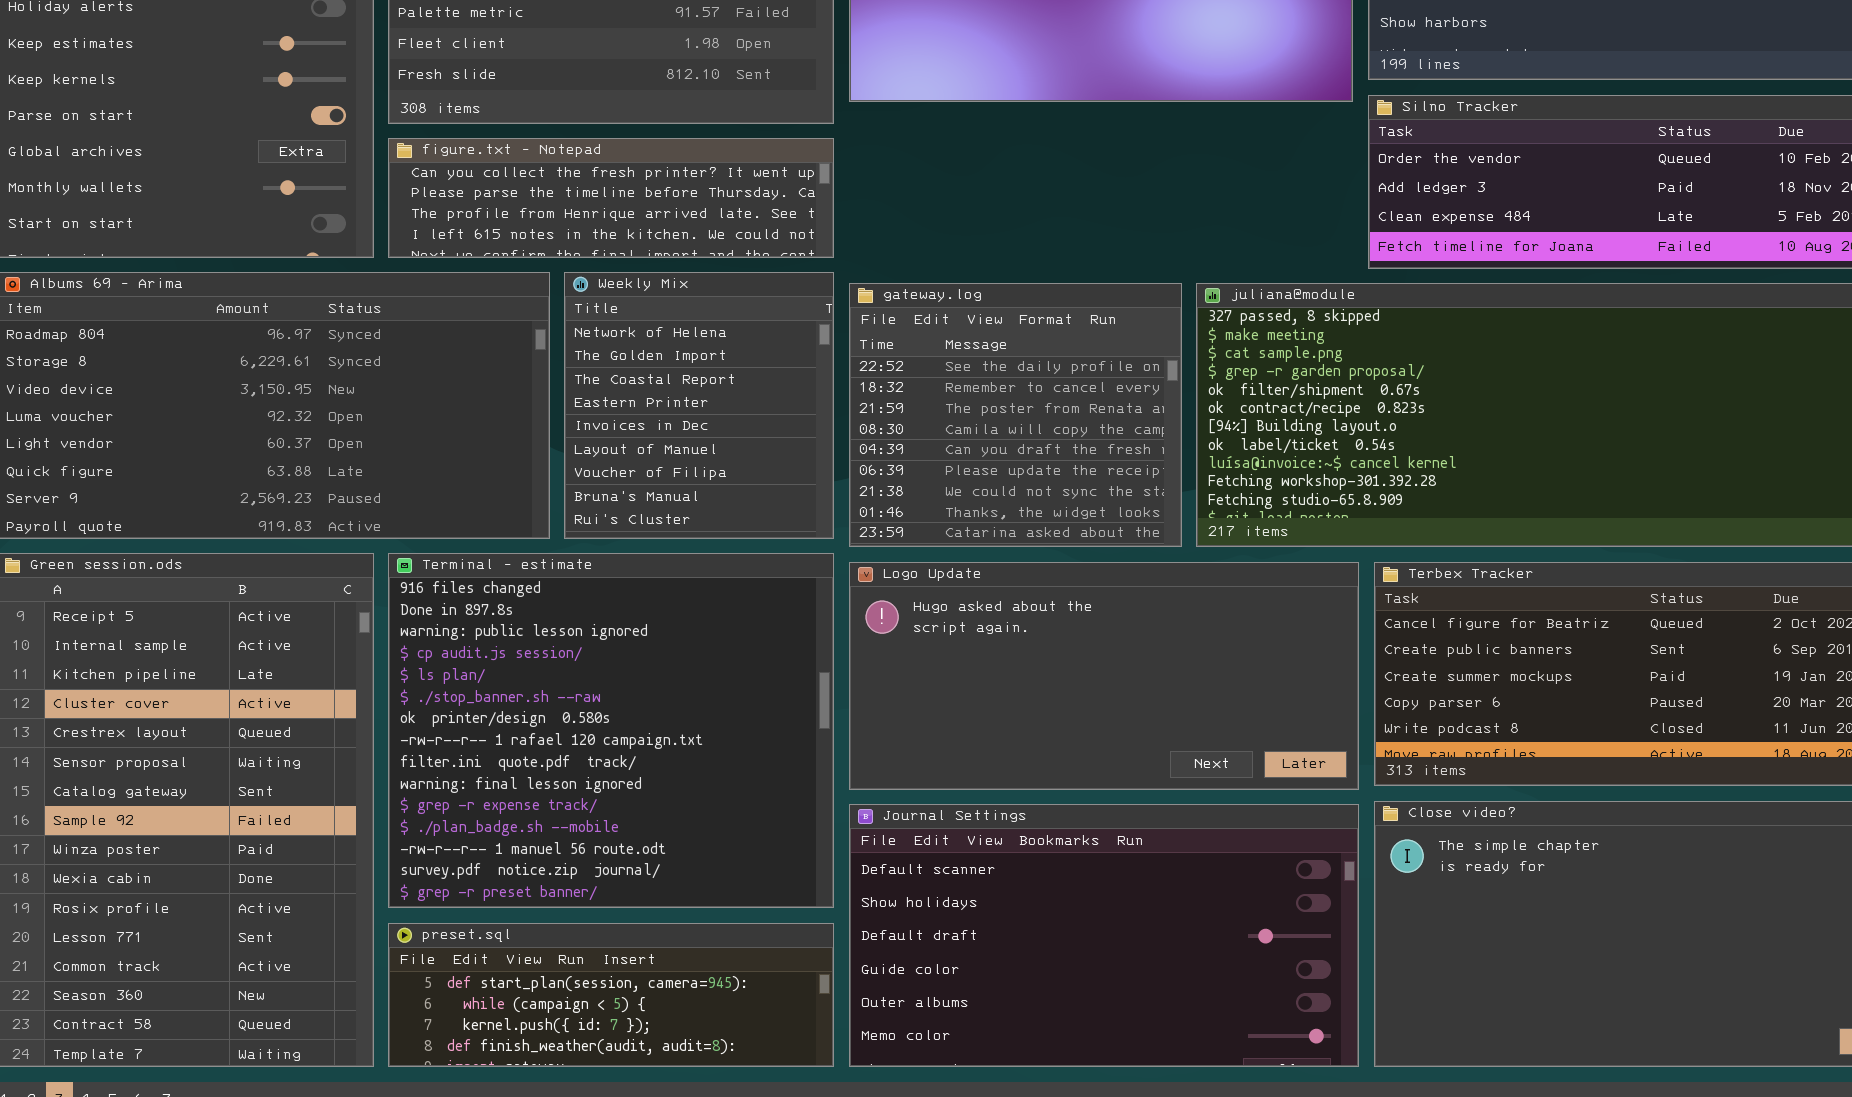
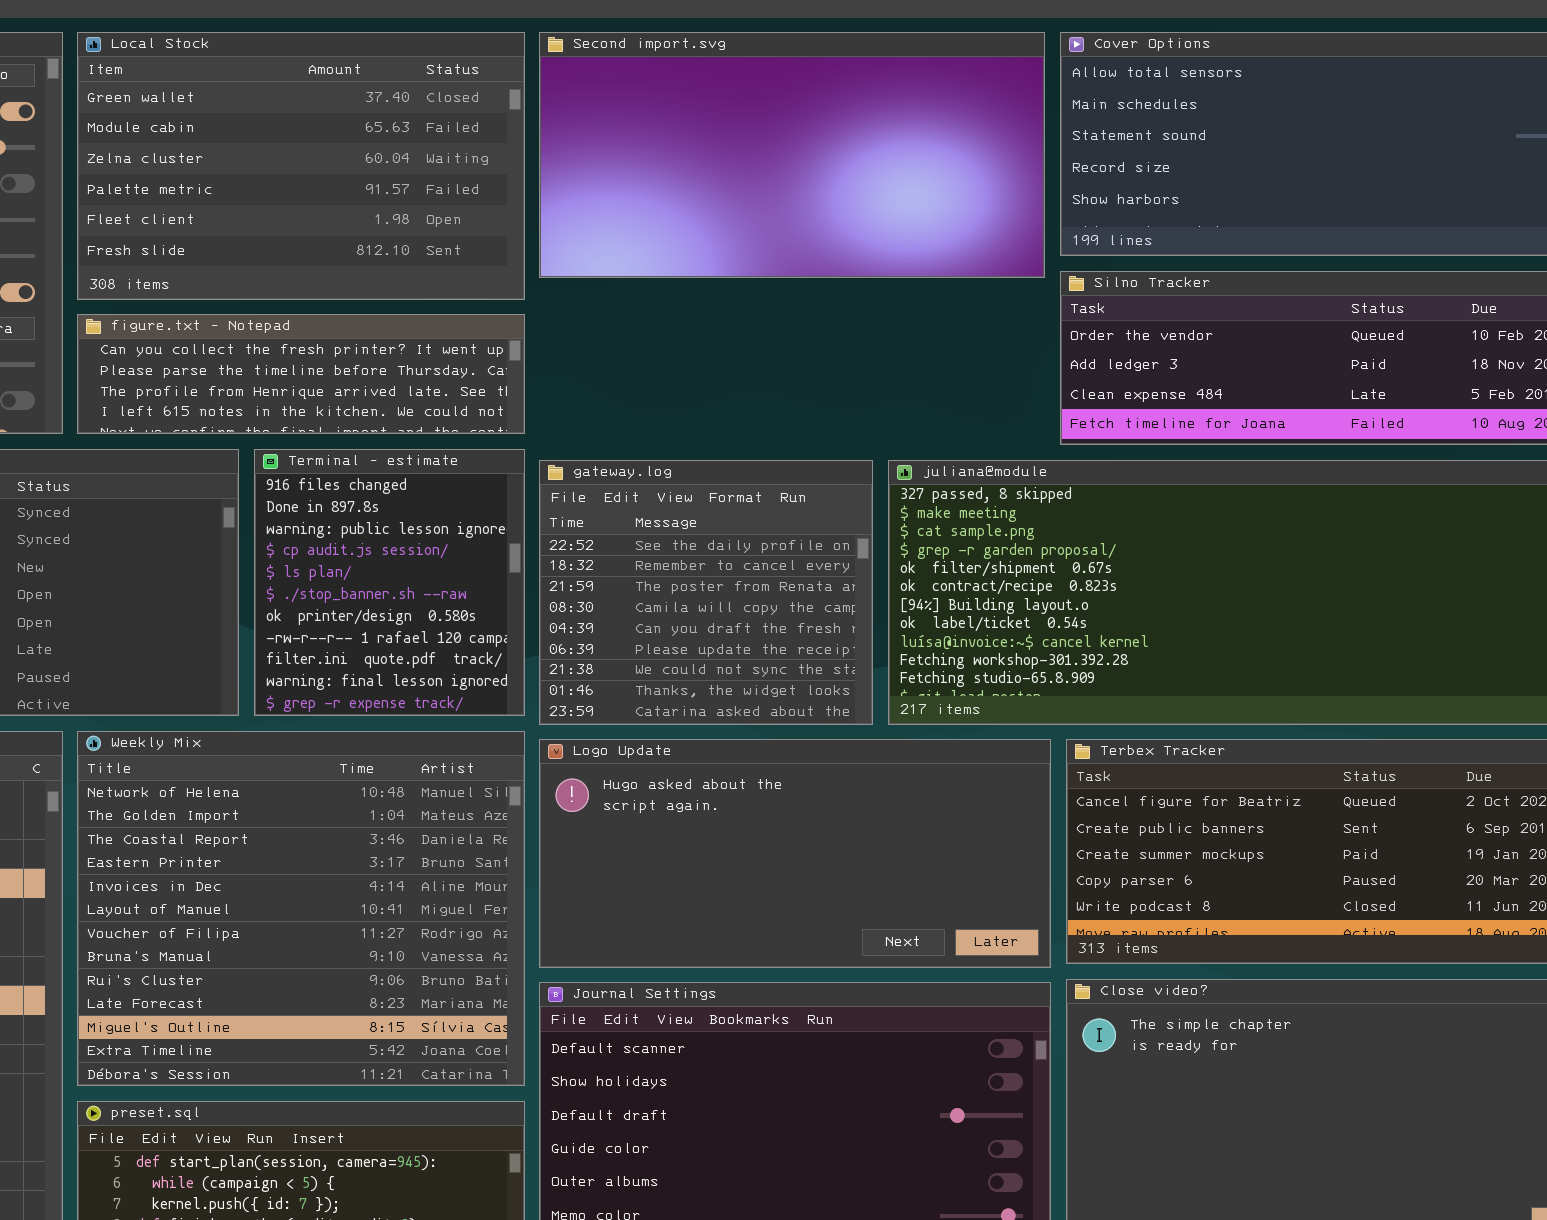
Weekly Mix: [564,272,834,539] -> [77,731,525,1086], moved, resized
Terminal - estimate: [388,553,834,908] -> [254,449,525,716], moved, resized

